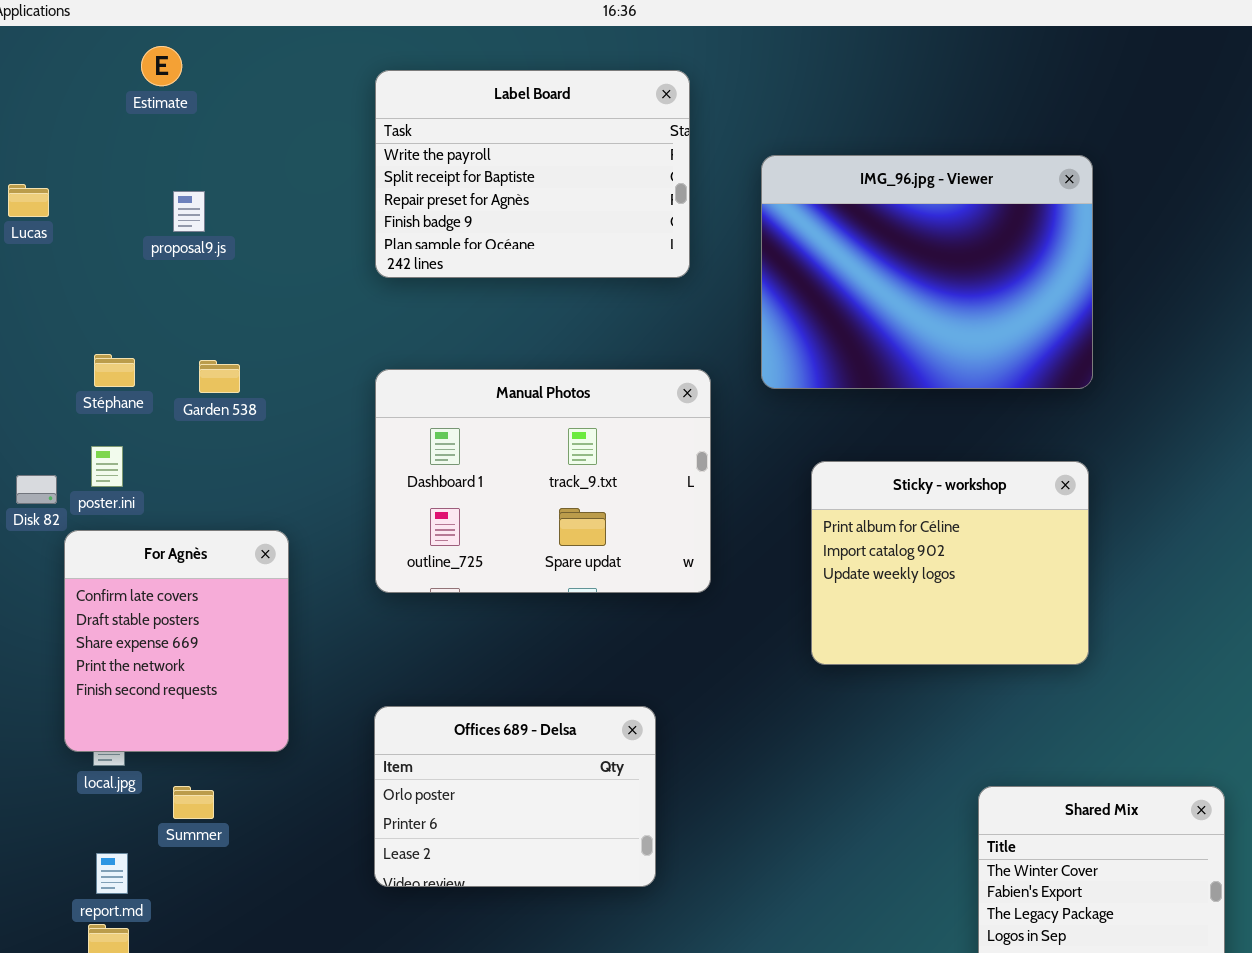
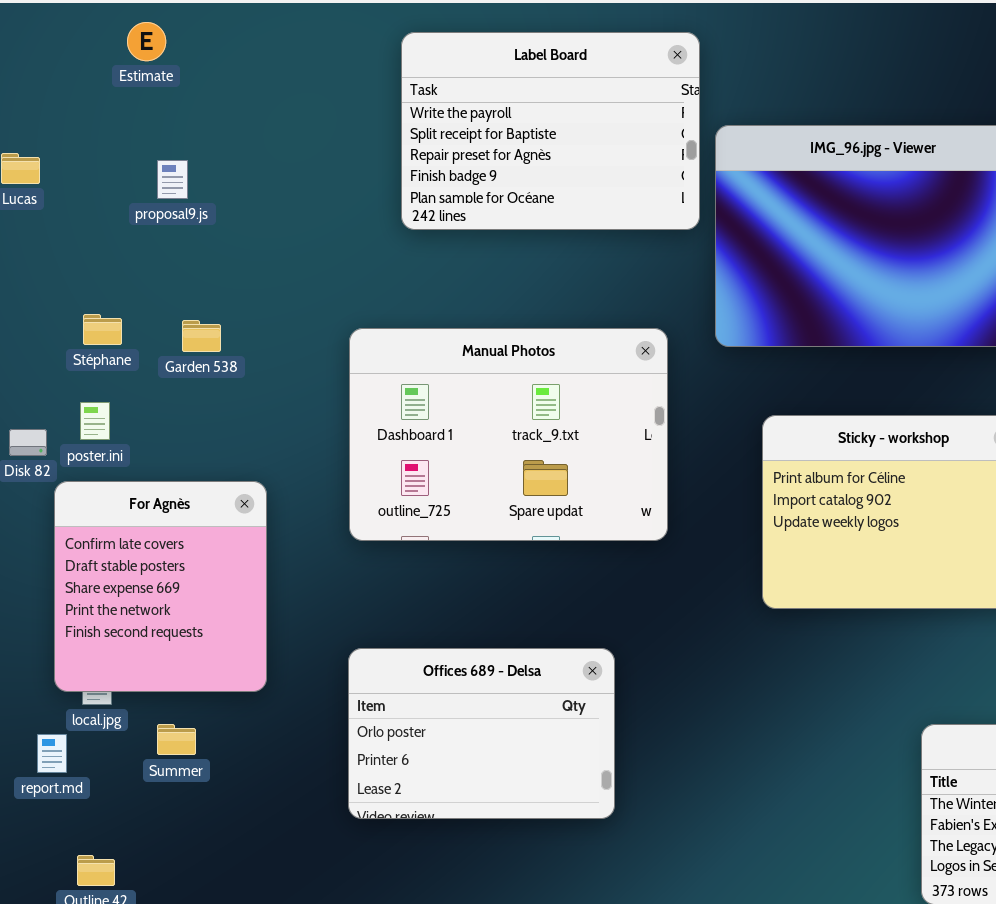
Label Board: [375,70,690,278] -> [401,32,700,230], moved
report.md: [96,853,128,894] -> [37,734,67,773], moved

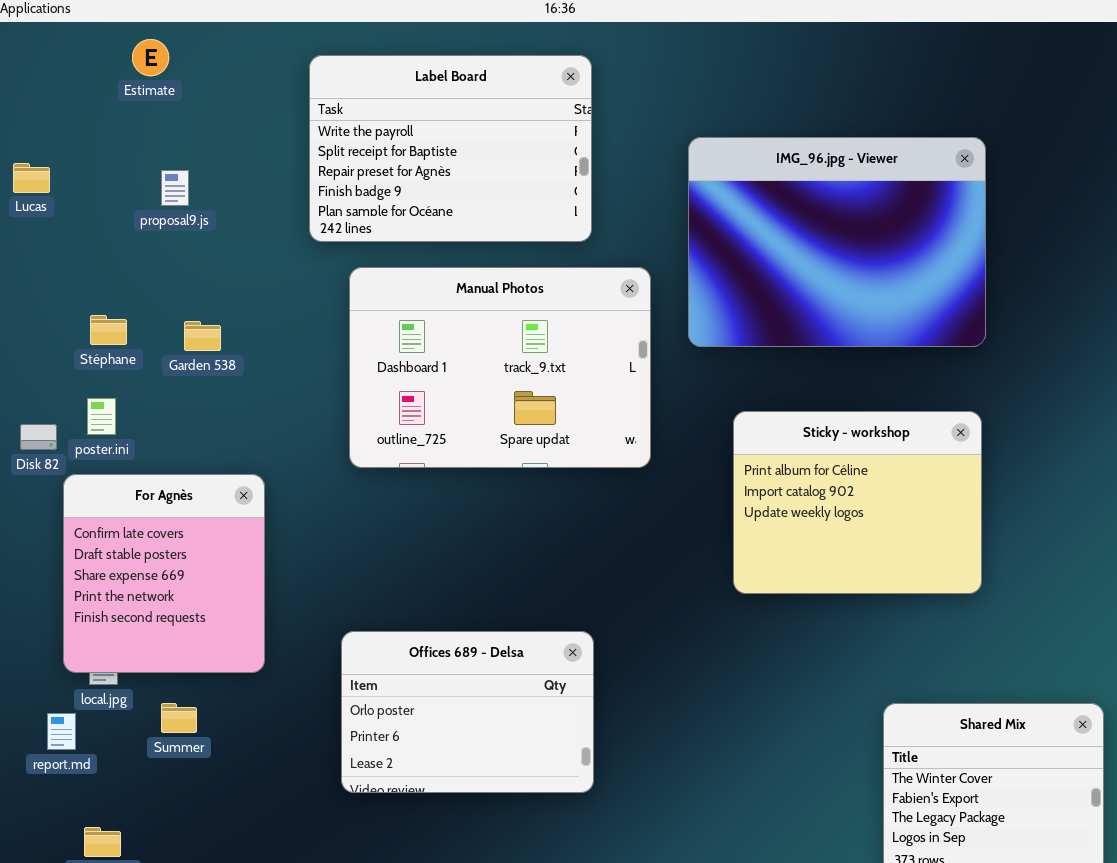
Label Board: [401,32,700,230] -> [309,55,592,242], moved
Manual Photos: [349,328,668,541] -> [349,267,651,468], moved

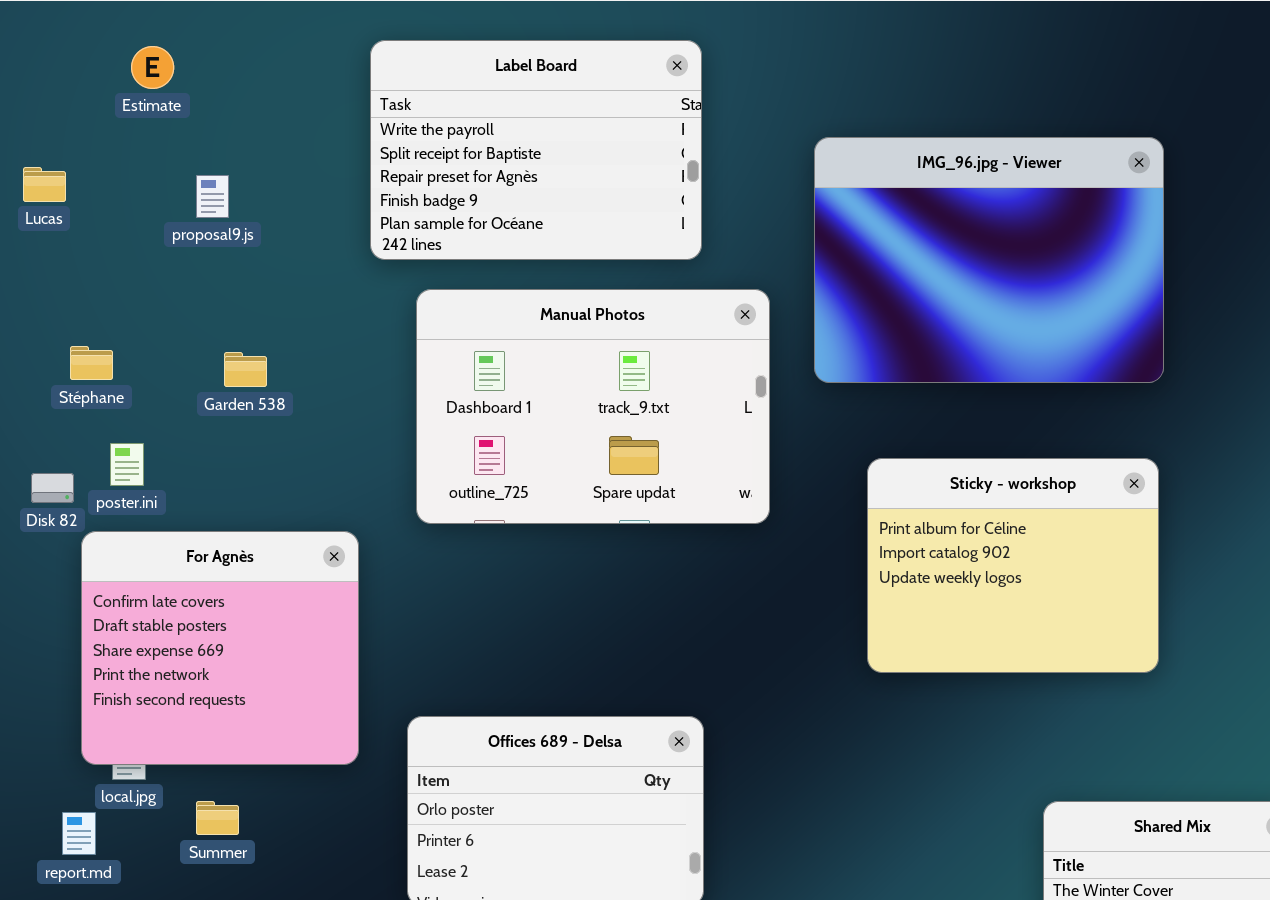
Estimate: [132,39,169,76] -> [131,46,174,89], moved
Stéphane: [90,315,127,345] -> [70,346,113,380], moved
For Agnès: [63,474,265,673] -> [81,531,359,765], resized

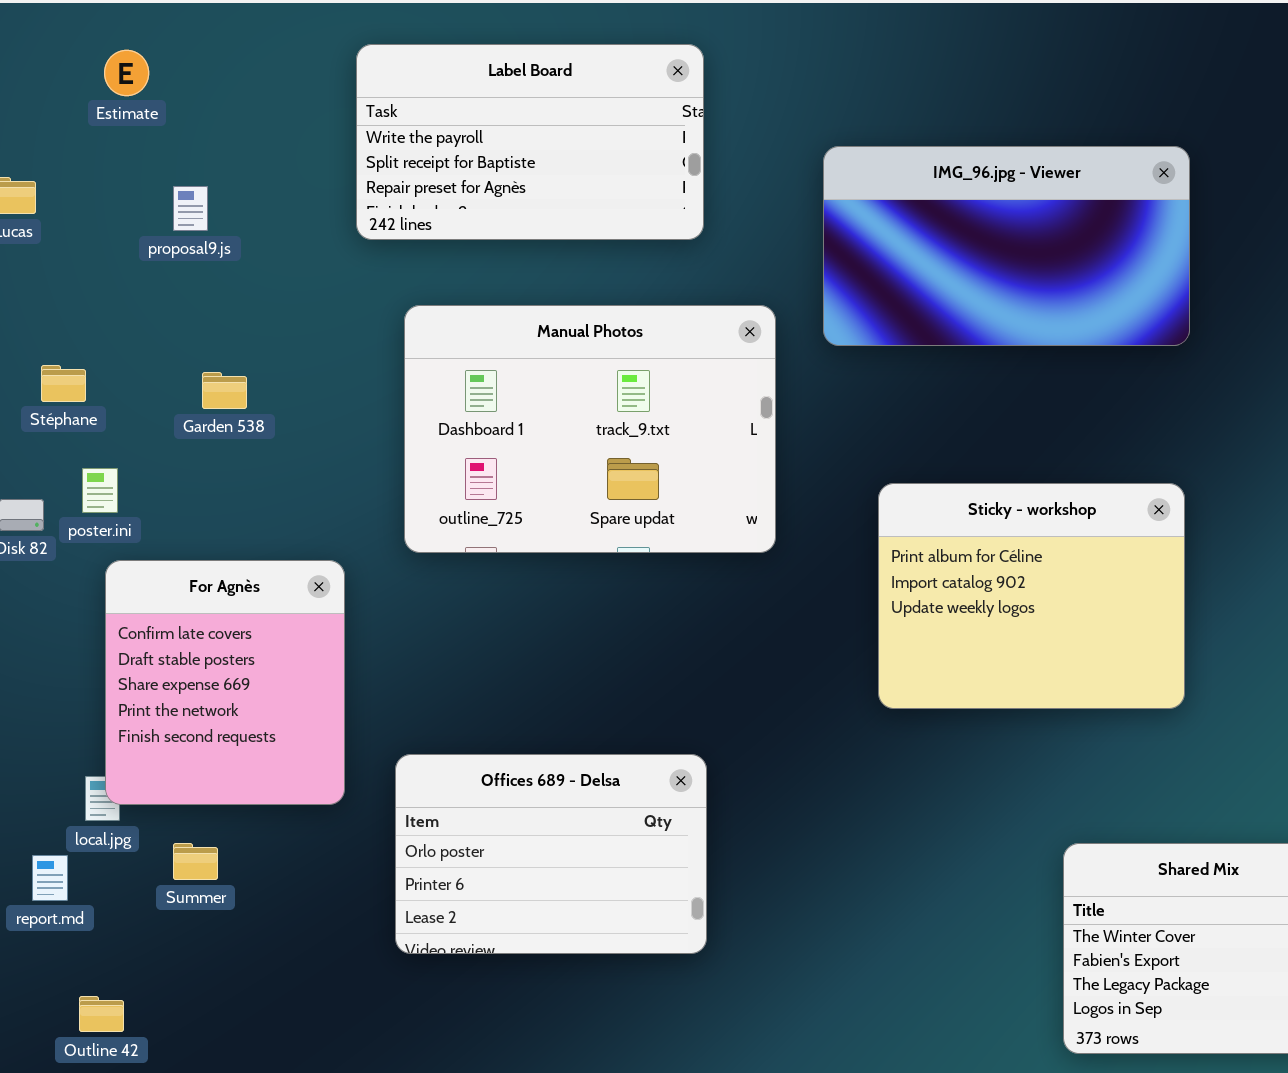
Label Board: [370,40,702,260] -> [356,44,704,240], resized
IMG_96.jpg - Viewer: [814,137,1164,383] -> [823,146,1190,346], resized
For Agnès: [81,531,359,765] -> [105,560,345,805], resized

